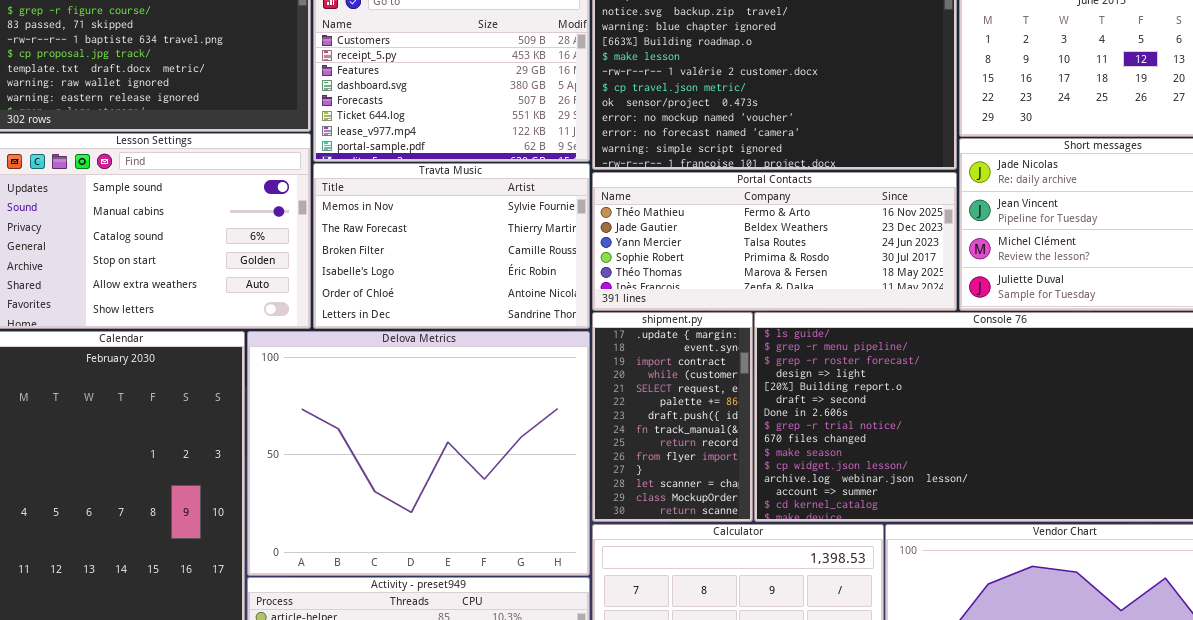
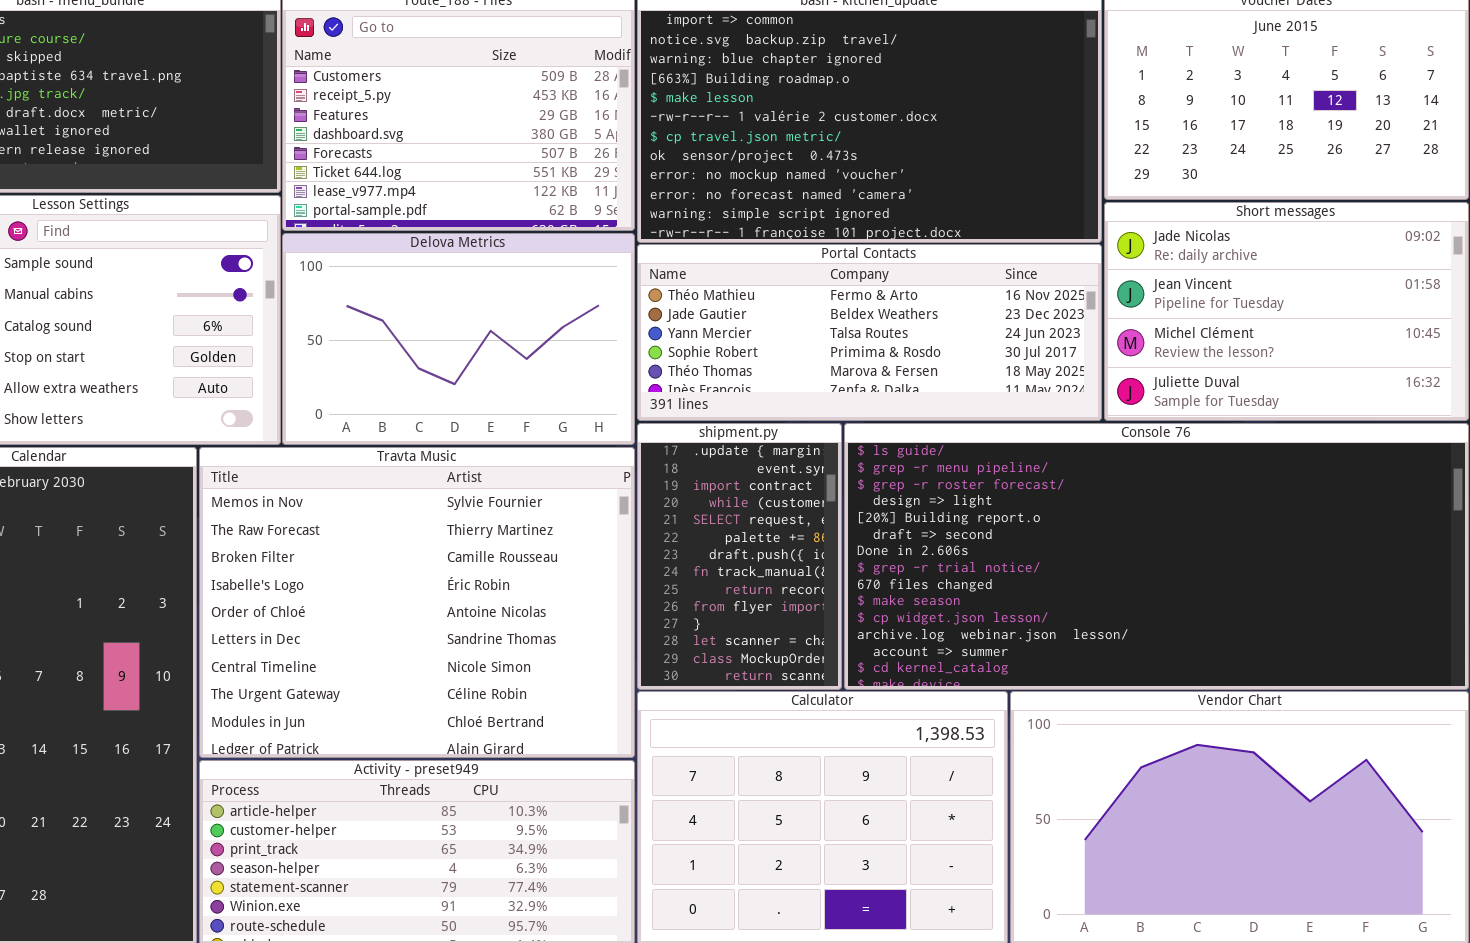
Travta Music: [313,163,590,329] -> [199,447,635,758], moved, resized
Delova Metrics: [247,331,590,576] -> [282,233,635,445], moved, resized

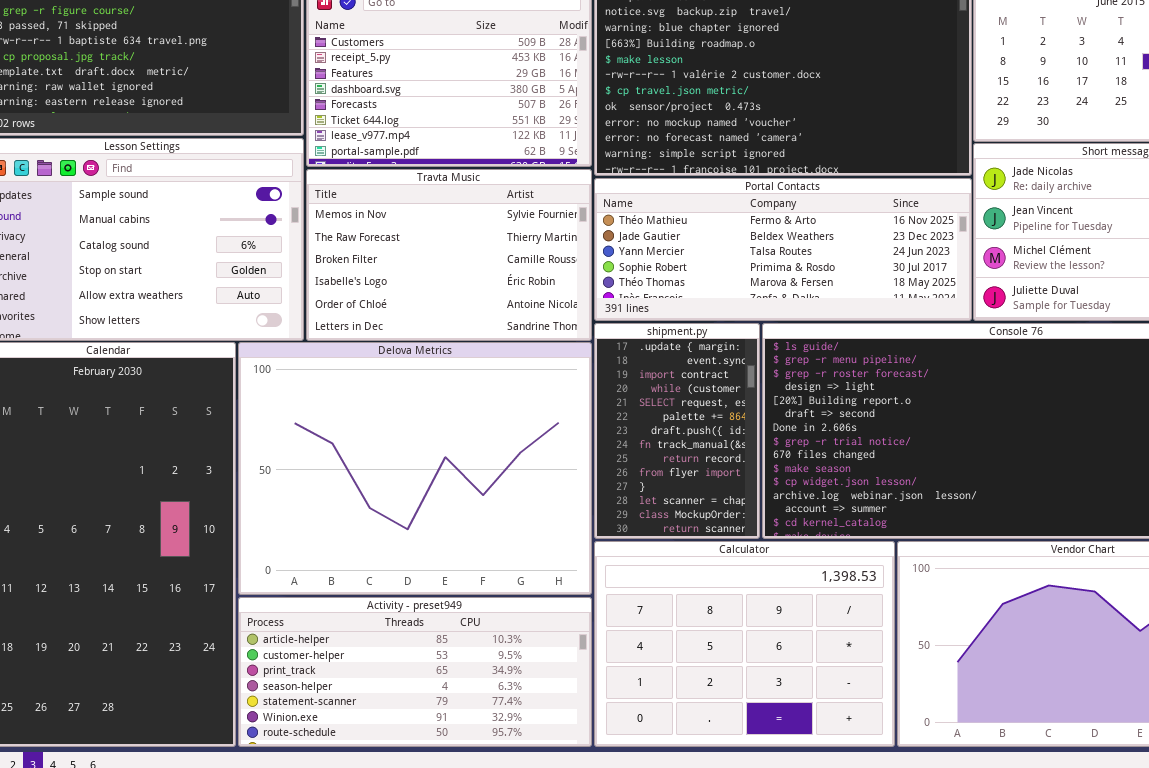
Delova Metrics: [282,233,635,445] -> [238,342,592,595], moved, resized
Travta Music: [199,447,635,758] -> [306,169,592,341], moved, resized

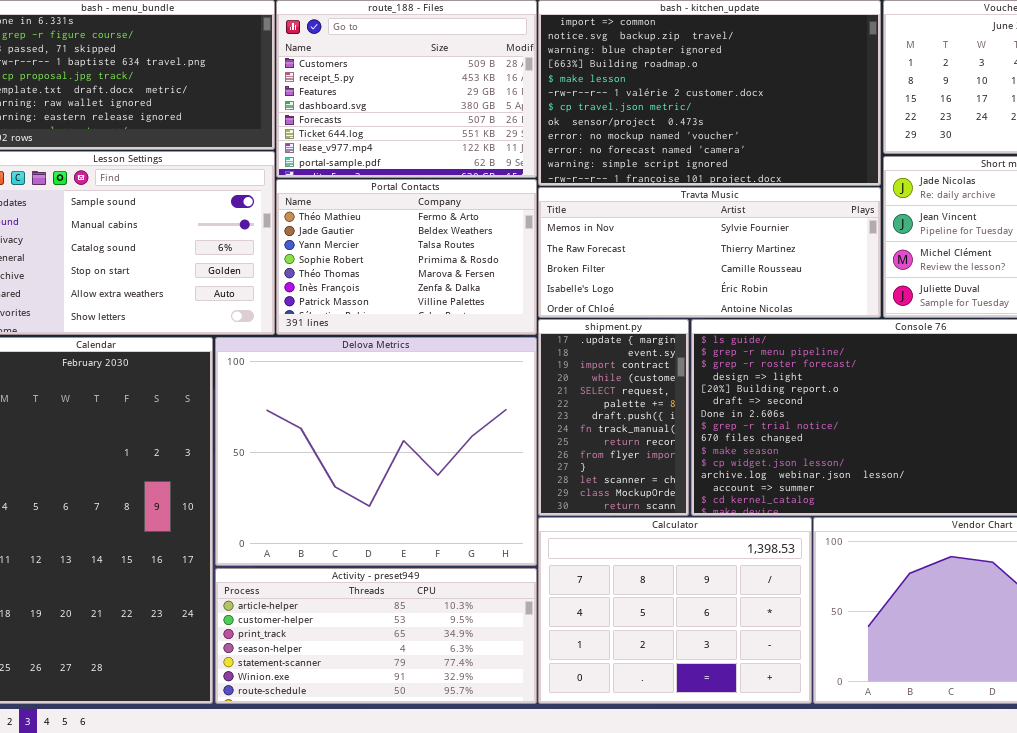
Travta Music: [306,169,592,341] -> [538,187,881,318], moved, resized
Portal Contacts: [594,178,972,321] -> [276,179,537,335], moved, resized

